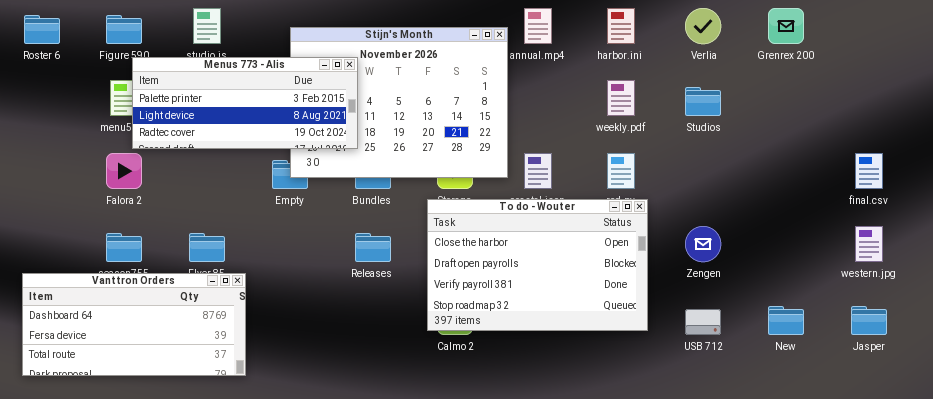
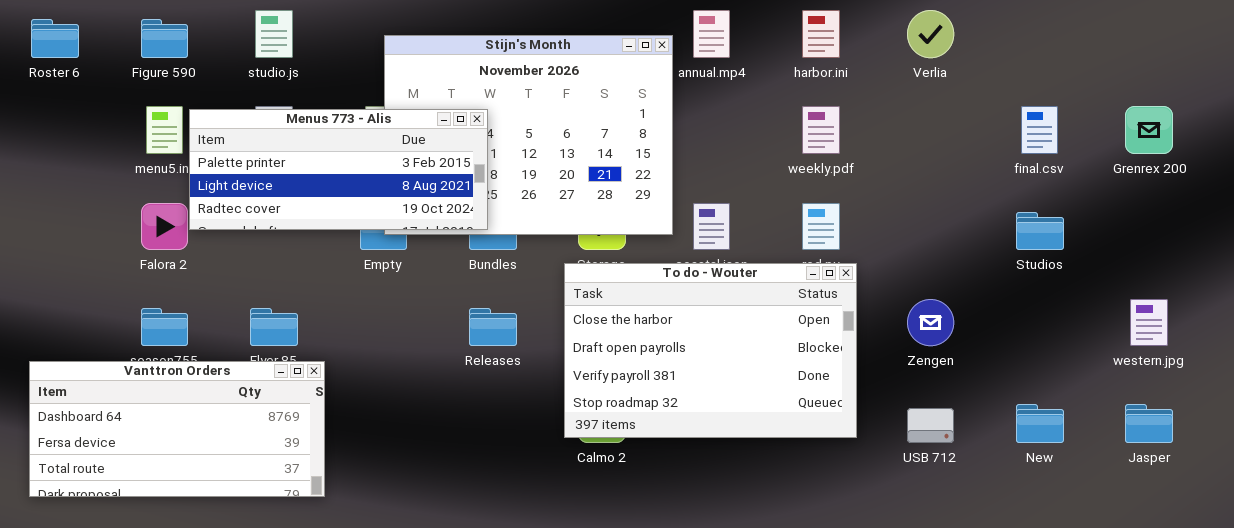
Grenrex 200: [768,8,804,44] -> [1125,106,1173,154], moved
Menus 773 - Alis: [132,57,358,149] -> [189,109,488,230], moved
Studios: [685,87,721,116] -> [1016,212,1064,250], moved
final.csv: [855,153,883,189] -> [1021,106,1058,154], moved

